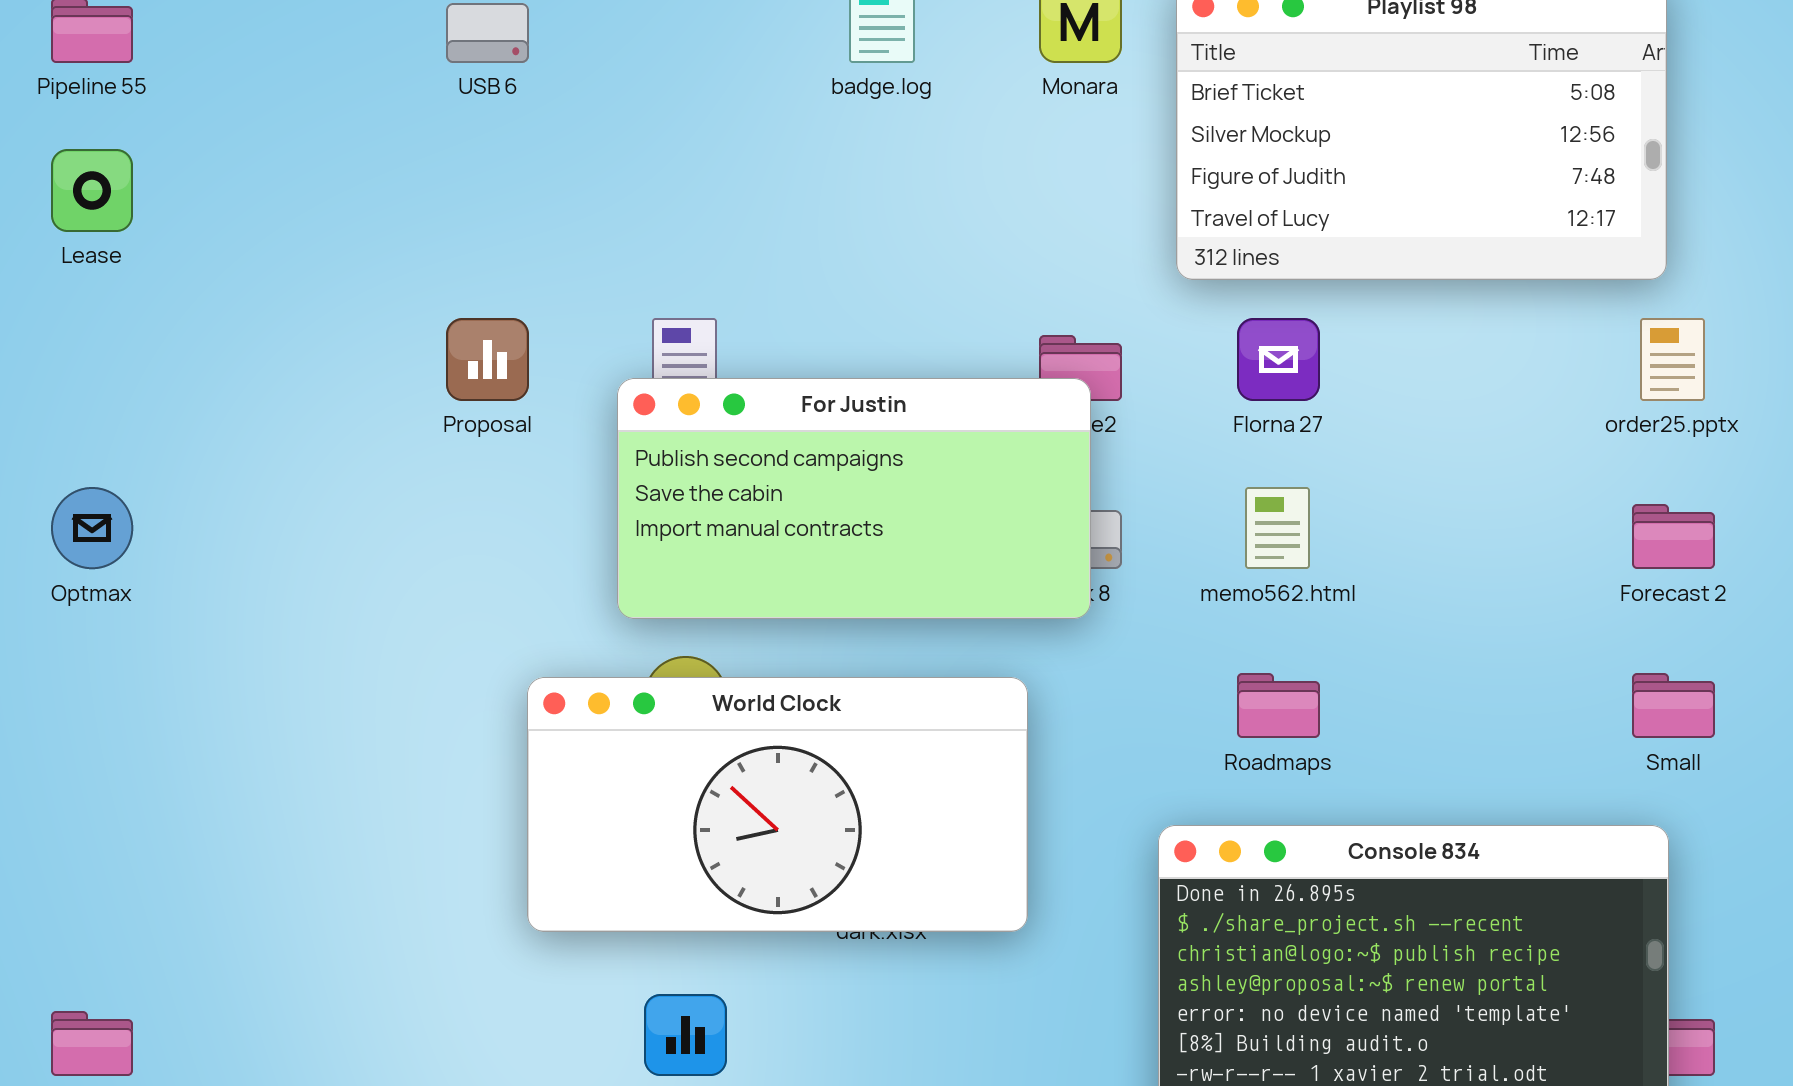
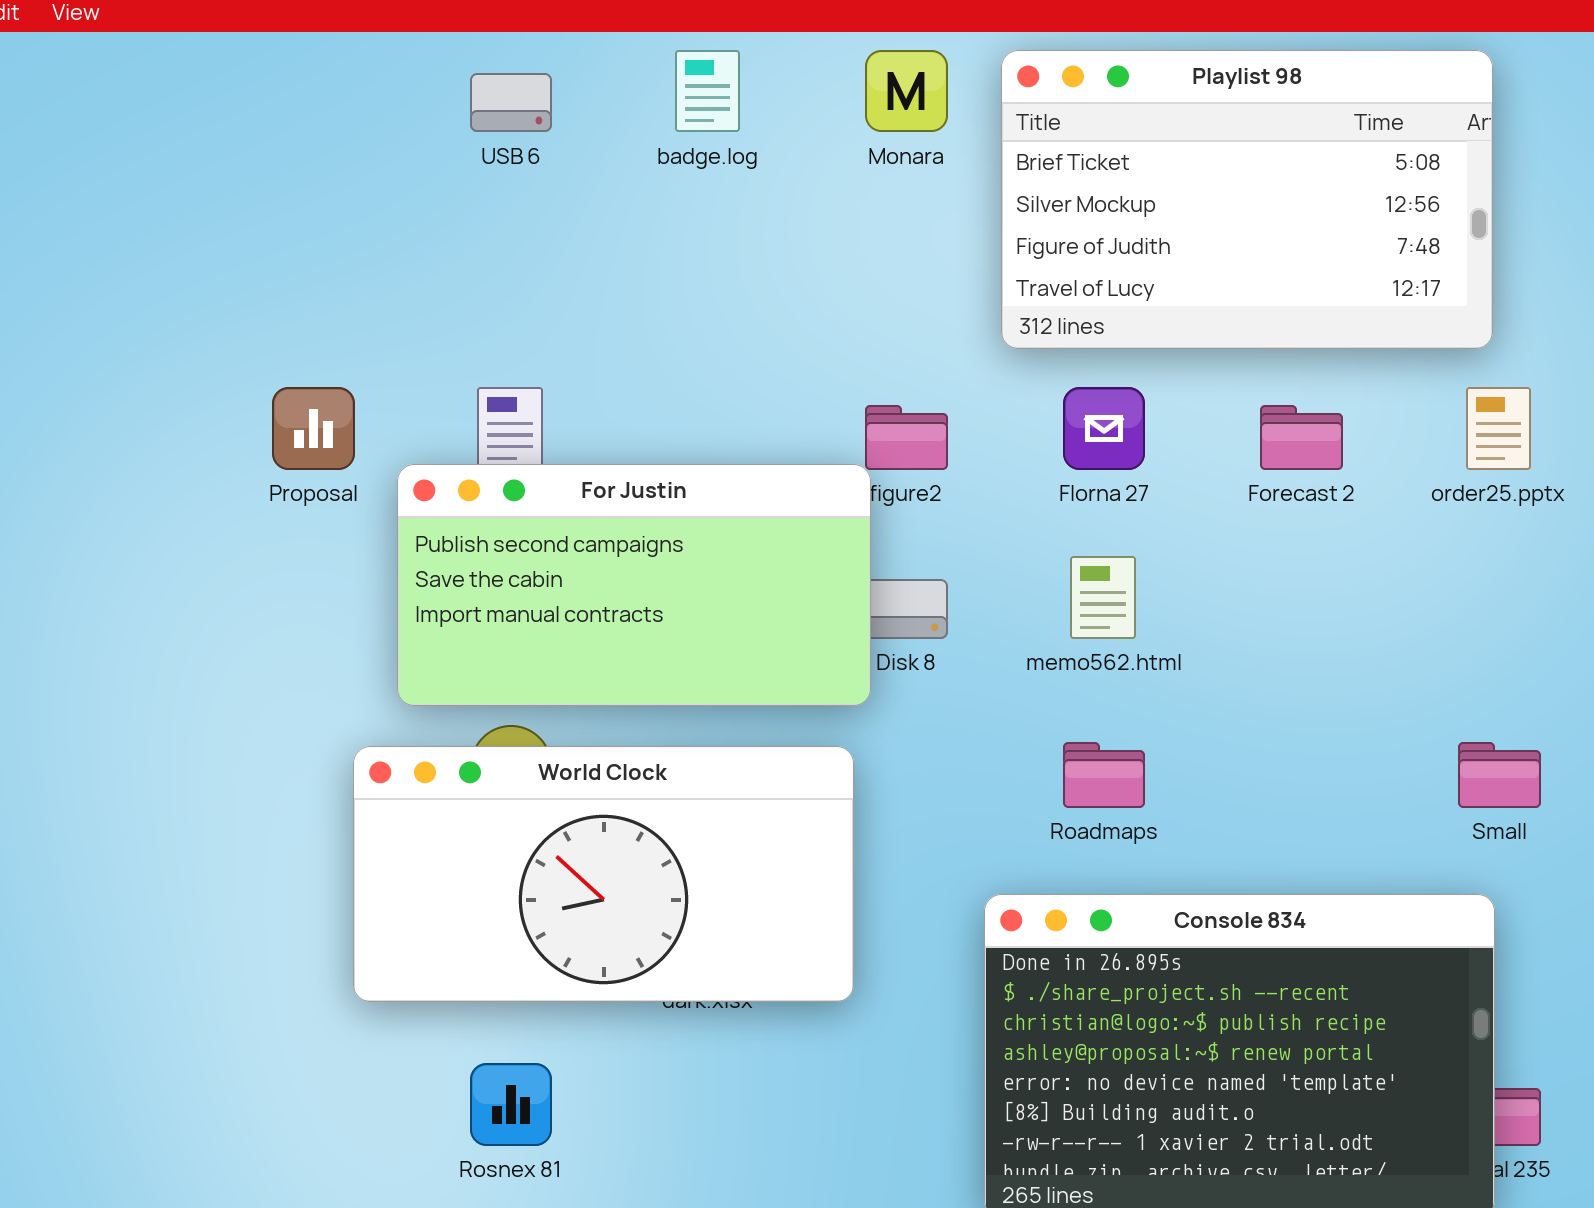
USB 6: [446,3,529,63] -> [470,73,552,132], moved
For Justin: [617,378,1091,619] -> [397,464,871,706], moved
Forecast 2: [1632,504,1715,569] -> [1260,405,1343,470], moved

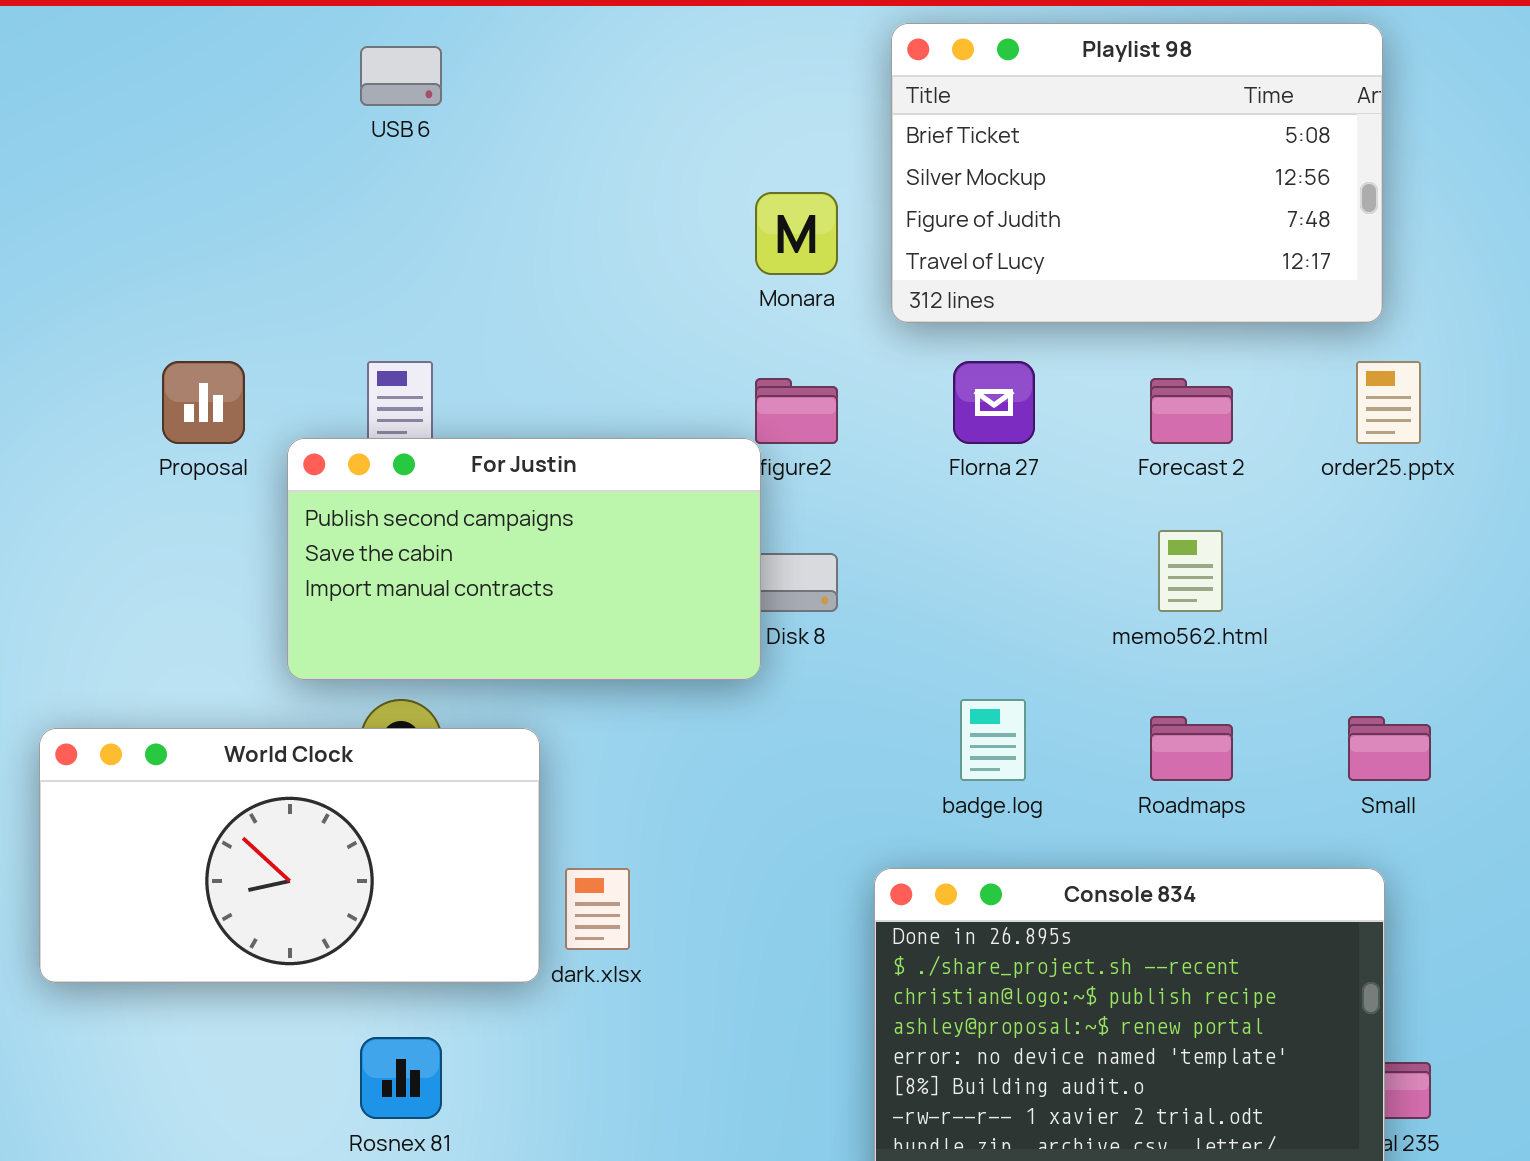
badge.log: [675,50,740,132] -> [960,699,1026,781], moved
Monara: [865,50,948,132] -> [755,192,838,275], moved
memo562.html: [1070,556,1136,639] -> [1158,530,1223,612], moved
Roadmaps: [1063,742,1145,808] -> [1150,716,1233,781], moved
World Clock: [353,746,854,1002] -> [39,728,540,983], moved

